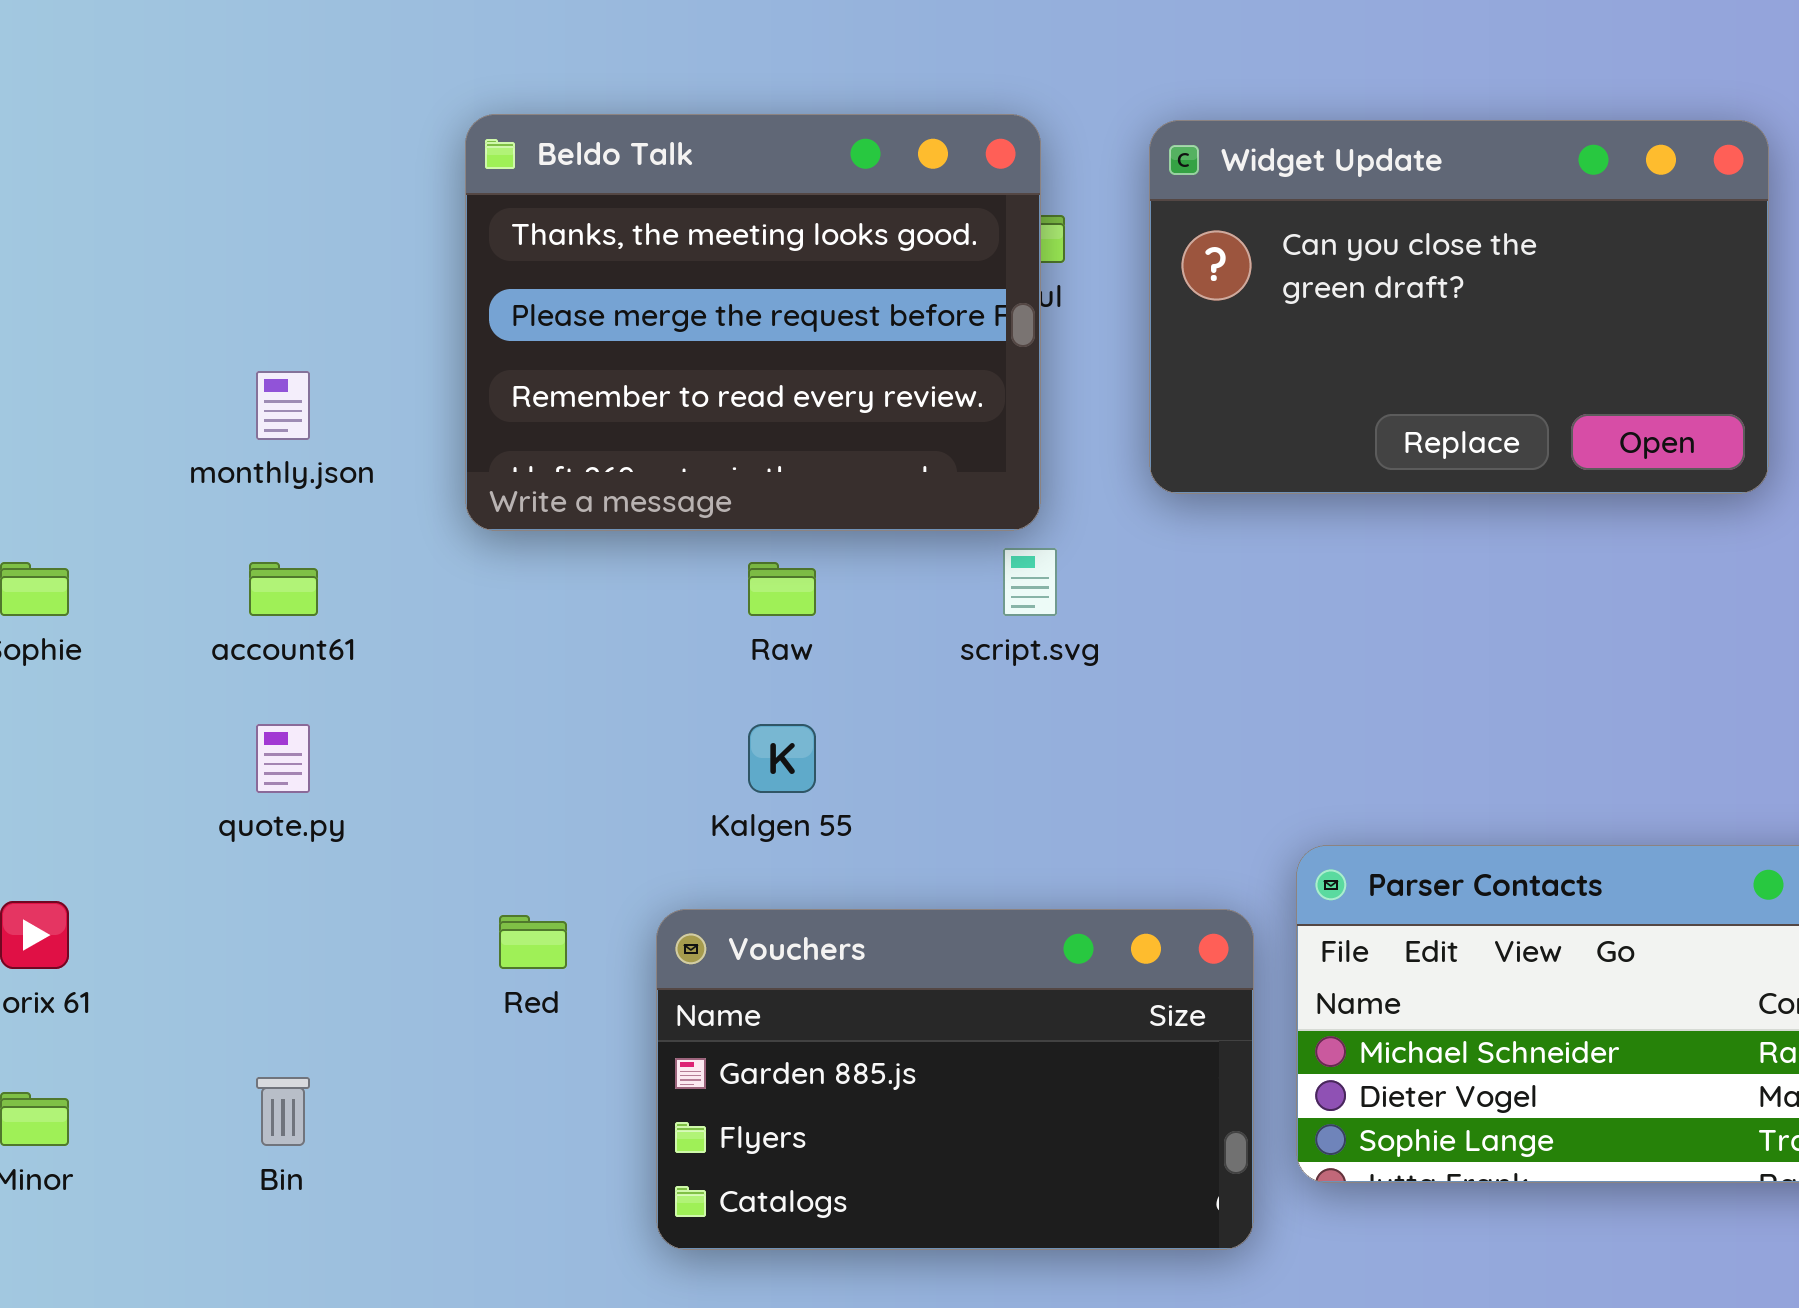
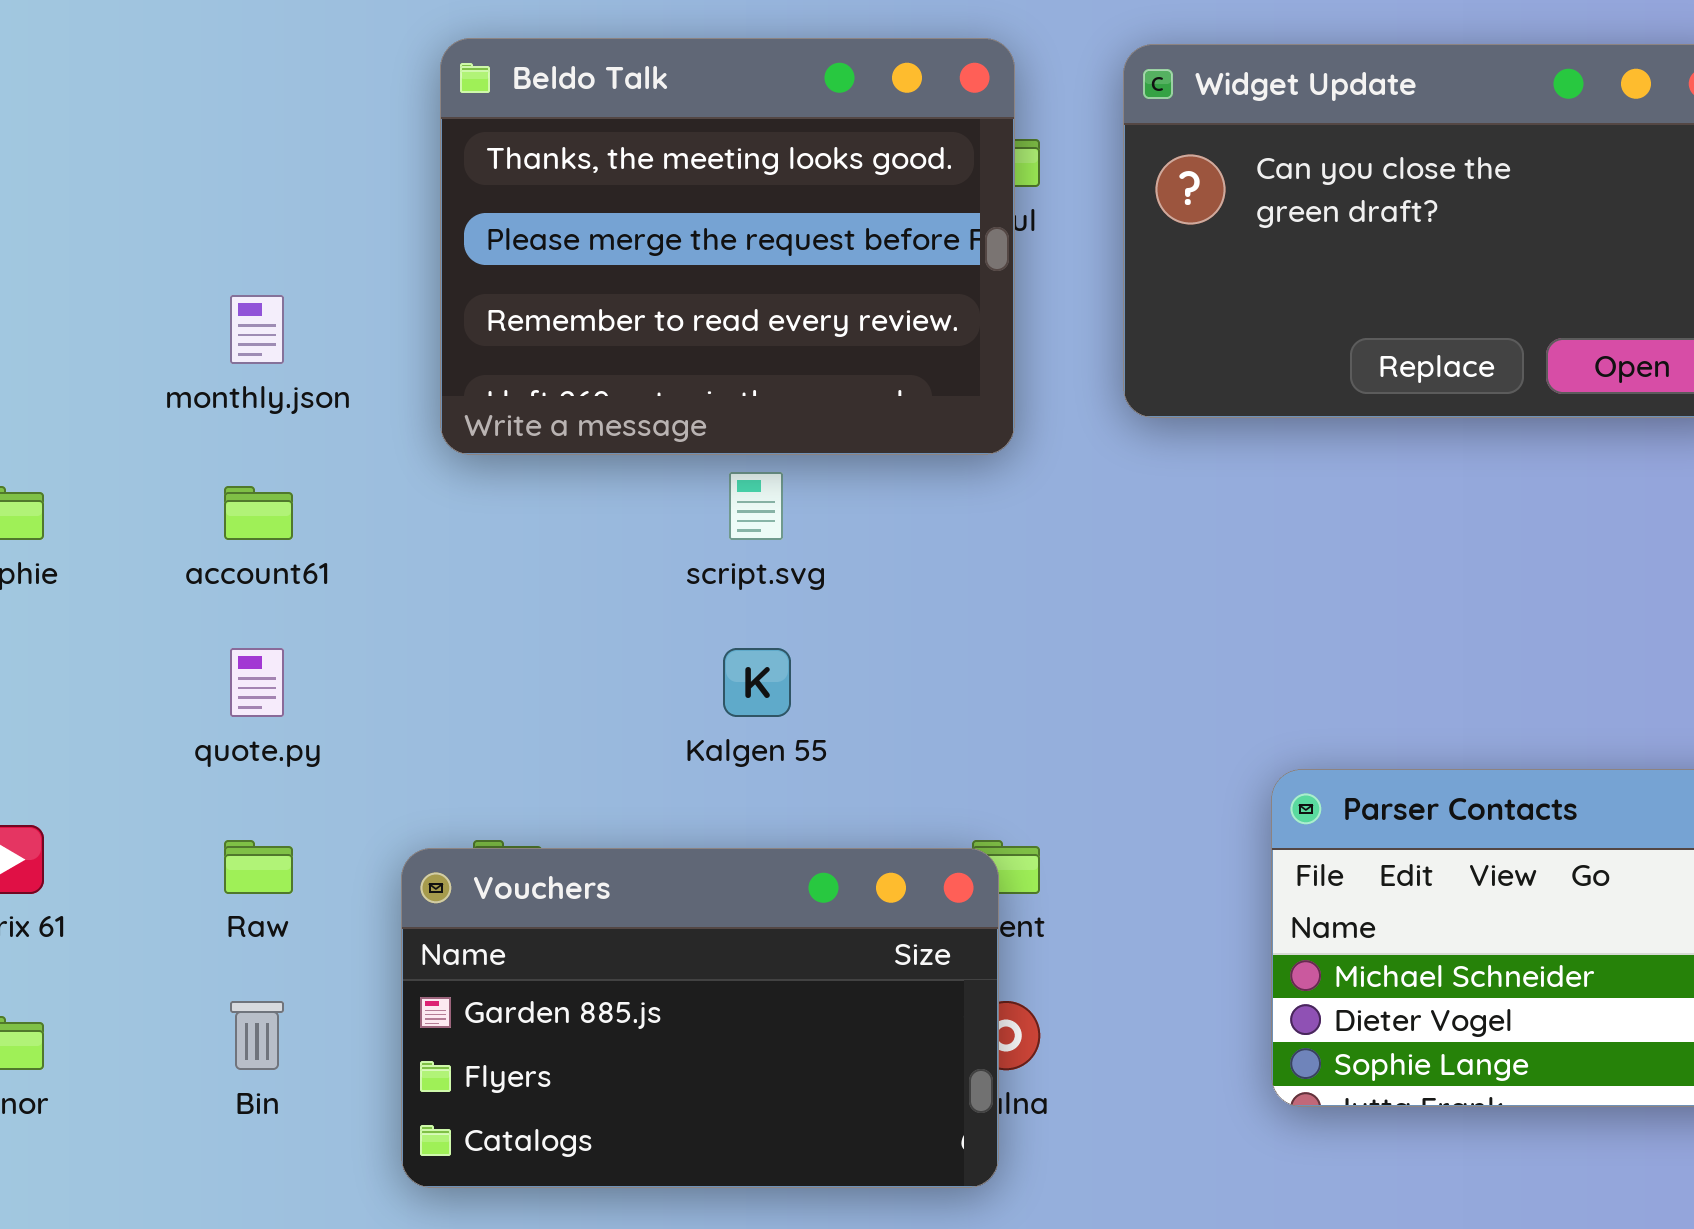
script.svg: [1003,548,1057,616] -> [729,472,783,540], moved
Raw: [748,562,816,616] -> [224,840,293,894], moved
Vouchers: [656,909,1254,1250] -> [401,848,999,1188], moved

